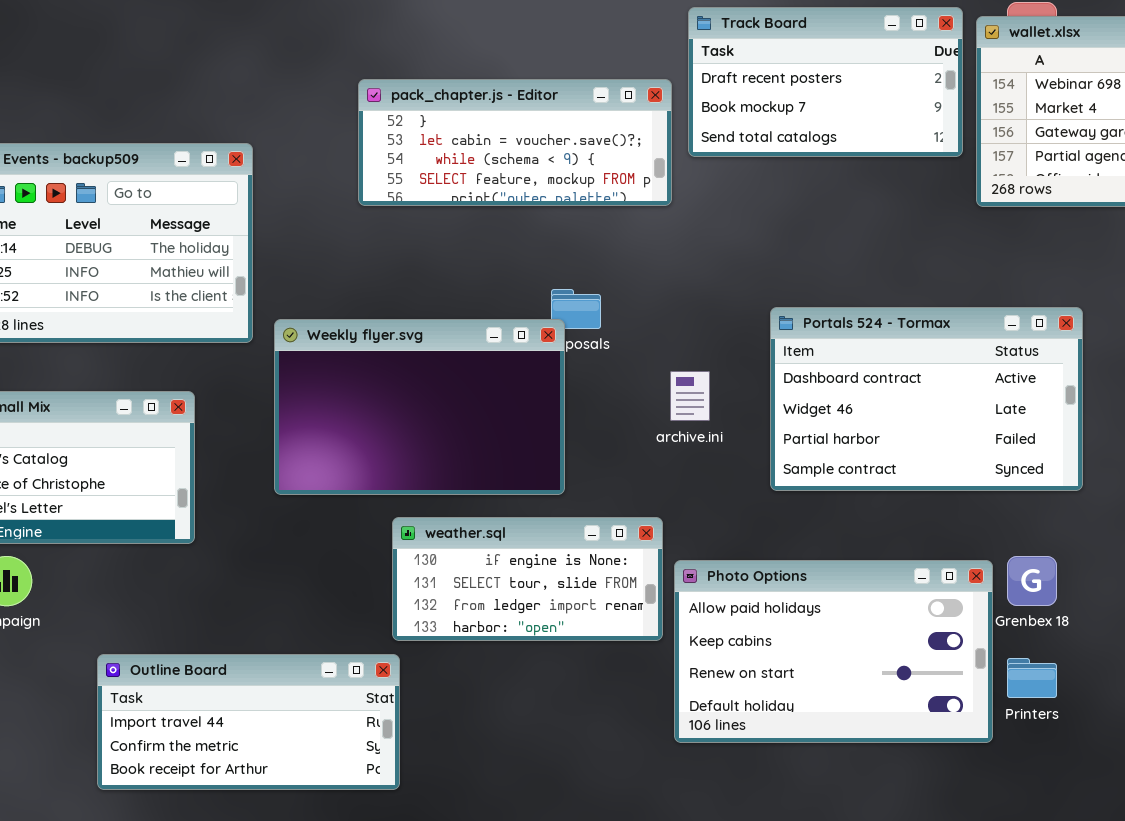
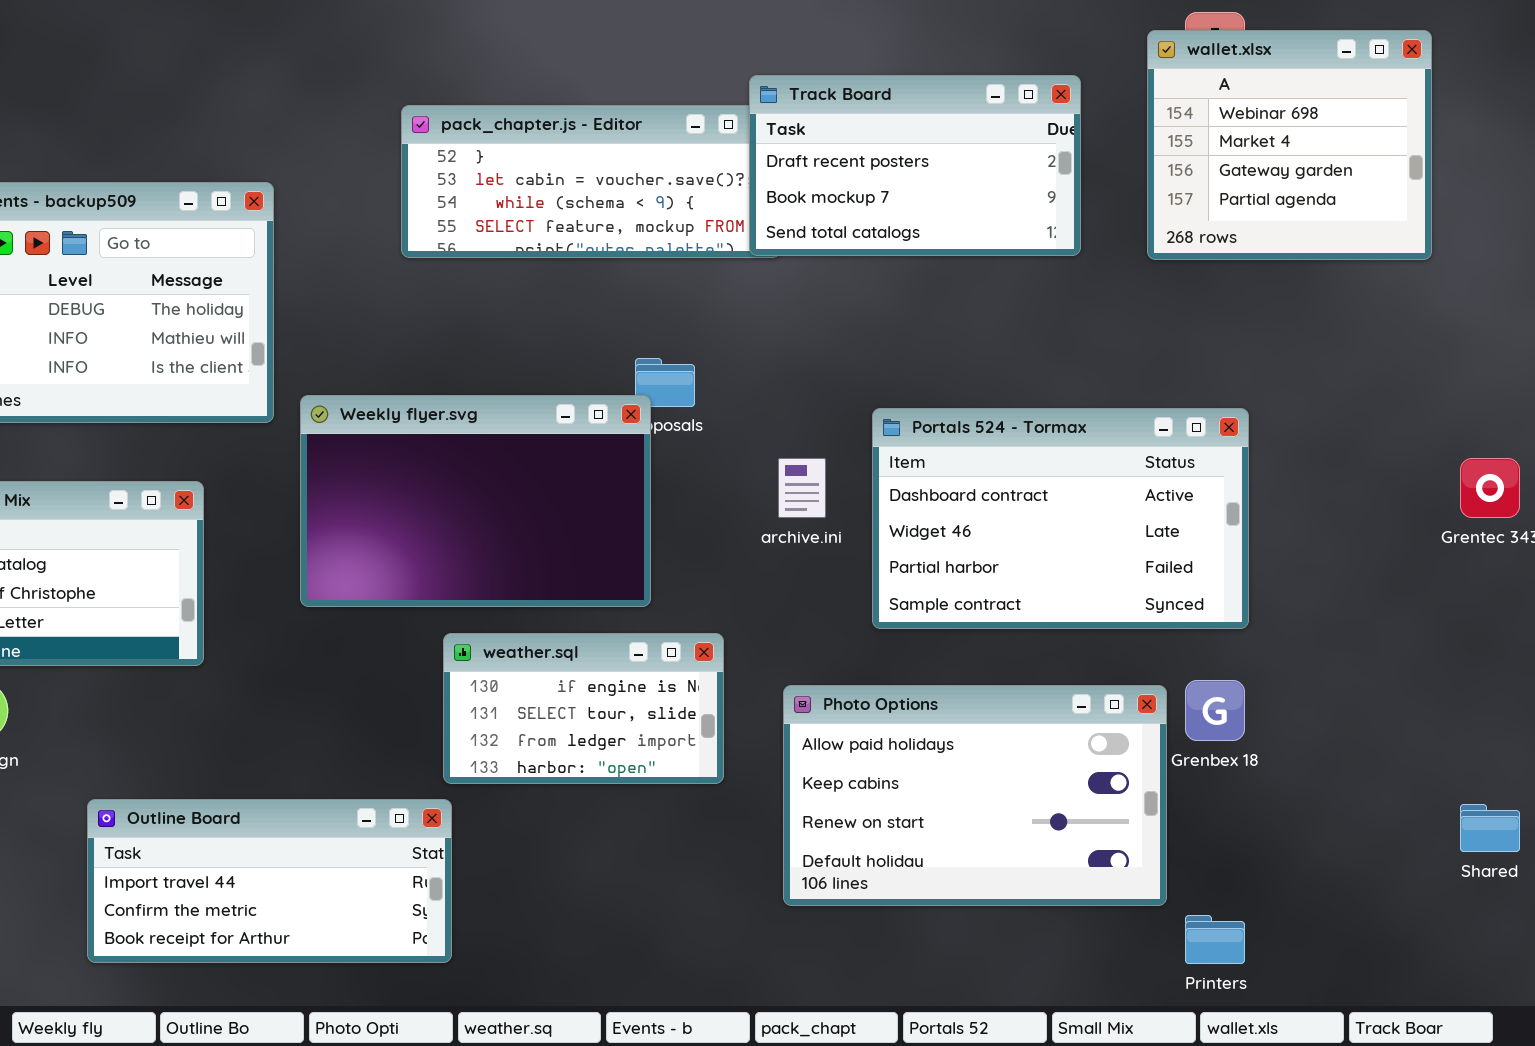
Track Board: [688,7,963,157] -> [749,75,1081,256], moved
Portals 524 - Tormax: [770,307,1083,491] -> [872,408,1249,629], moved
weather.sql: [392,517,663,641] -> [443,633,724,784], resized
Printers: [1007,658,1057,698] -> [1185,915,1245,964], moved

